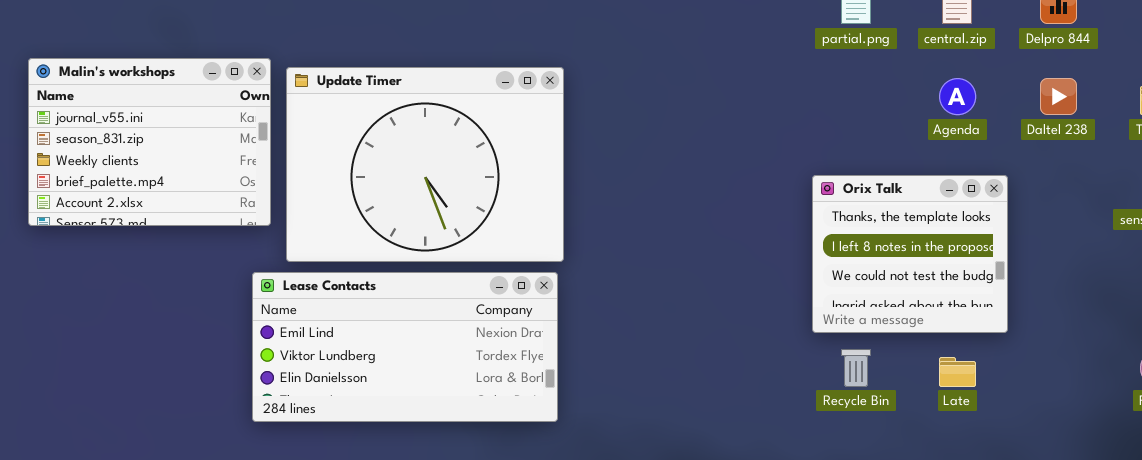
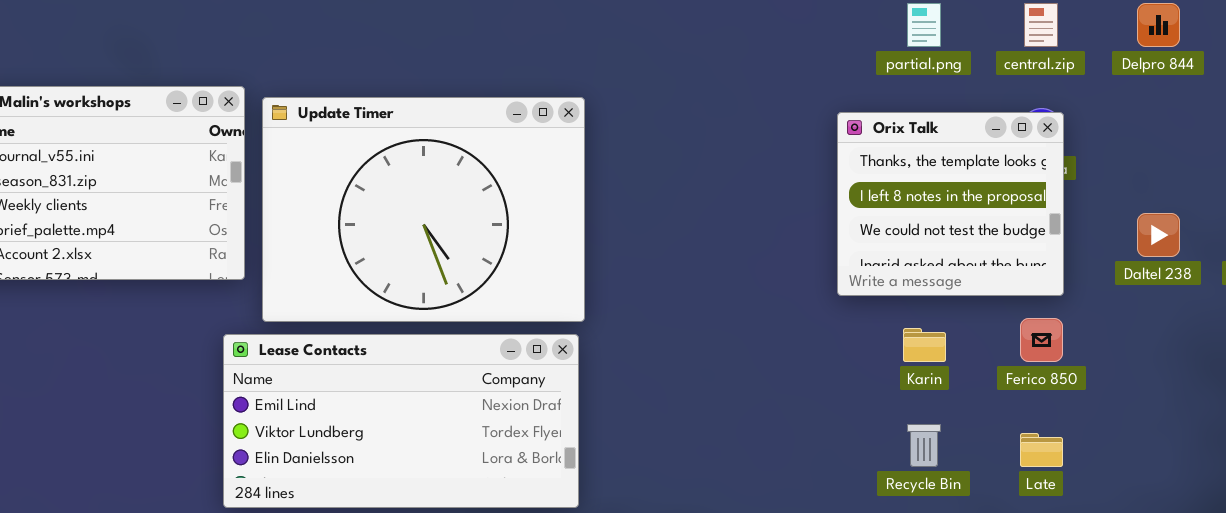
Daltel 238: [1040,78,1077,115] -> [1137,213,1180,257], moved
Orix Talk: [812,175,1008,333] -> [837,112,1064,296], moved

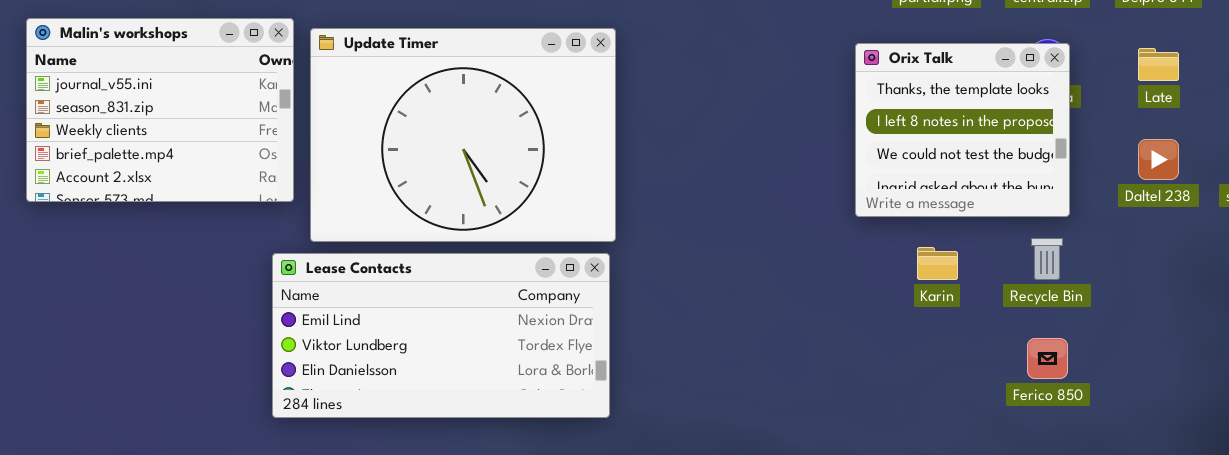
Ferico 850: [1020,318,1063,362] -> [1027,338,1068,379], moved
Recycle Bin: [907,424,941,467] -> [1031,238,1063,280], moved
Late: [1020,433,1063,467] -> [1138,48,1179,81], moved

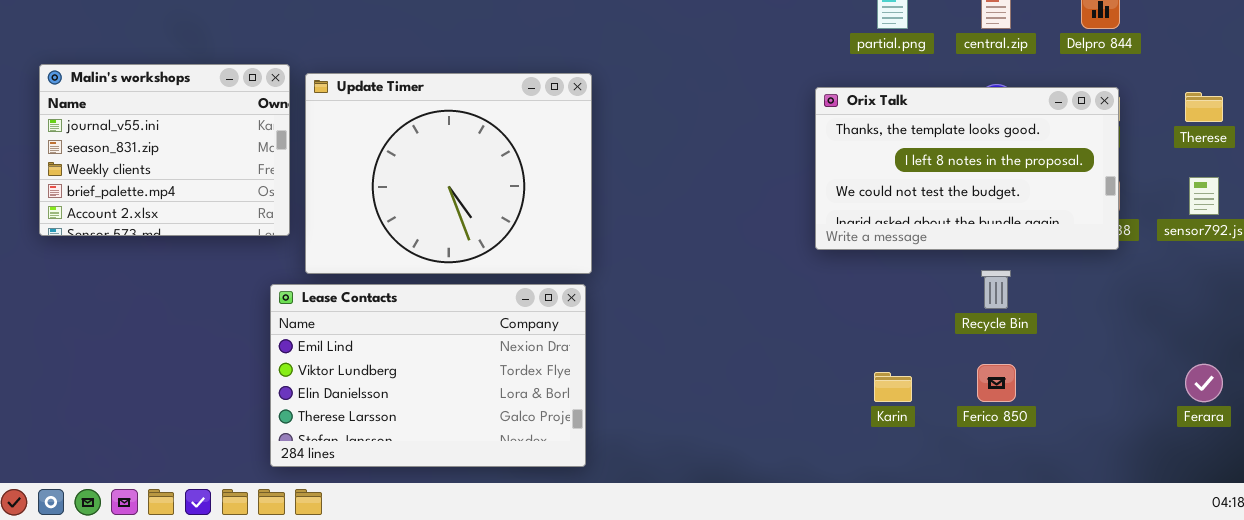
Orix Talk: [855,43,1070,217] -> [815,87,1119,250], resized
Karin: [917,247,958,280] -> [874,372,912,402], moved
Lease Contacts: [272,253,610,418] -> [270,284,586,467], resized

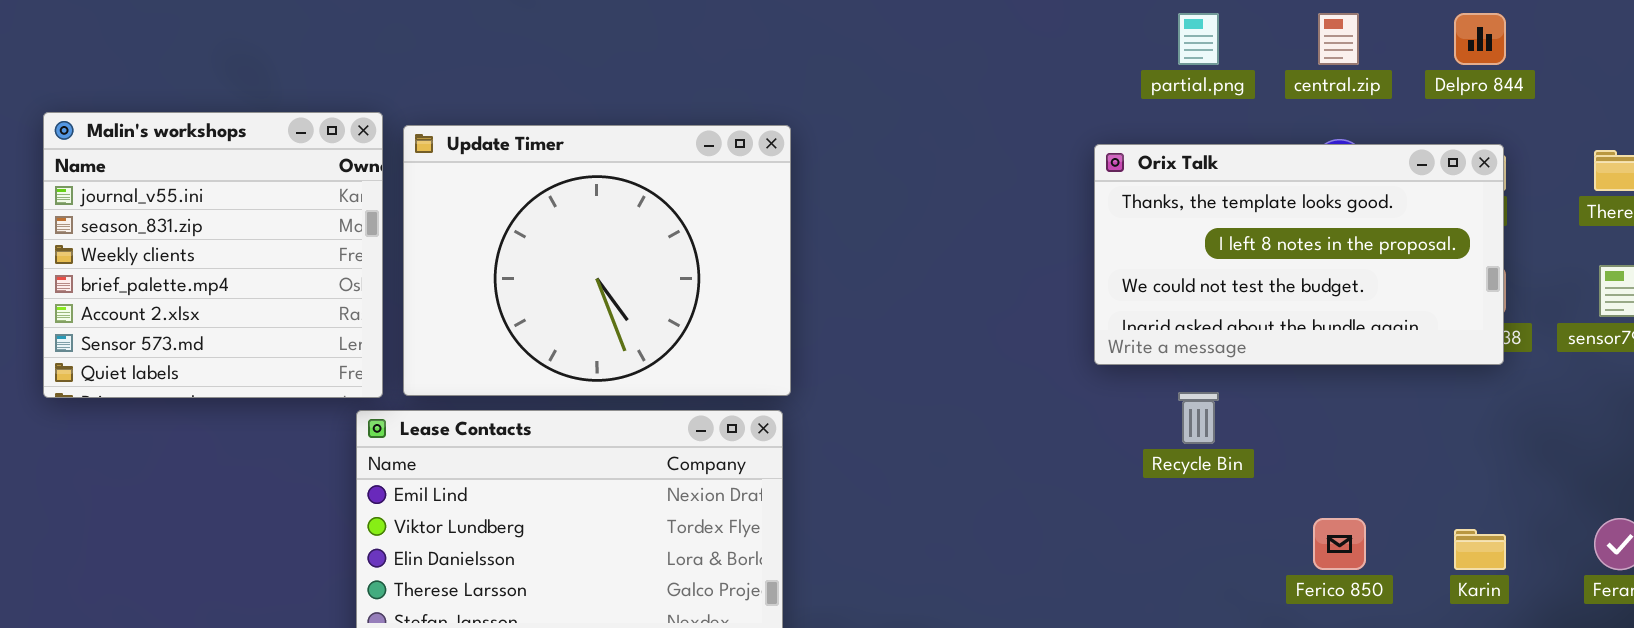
Malin's workshops: [39,64,290,236] -> [43,112,383,398], resized
Recycle Bin: [981,270,1011,309] -> [1178,392,1219,444], moved
Karin: [874,372,912,402] -> [1454,529,1506,570], moved

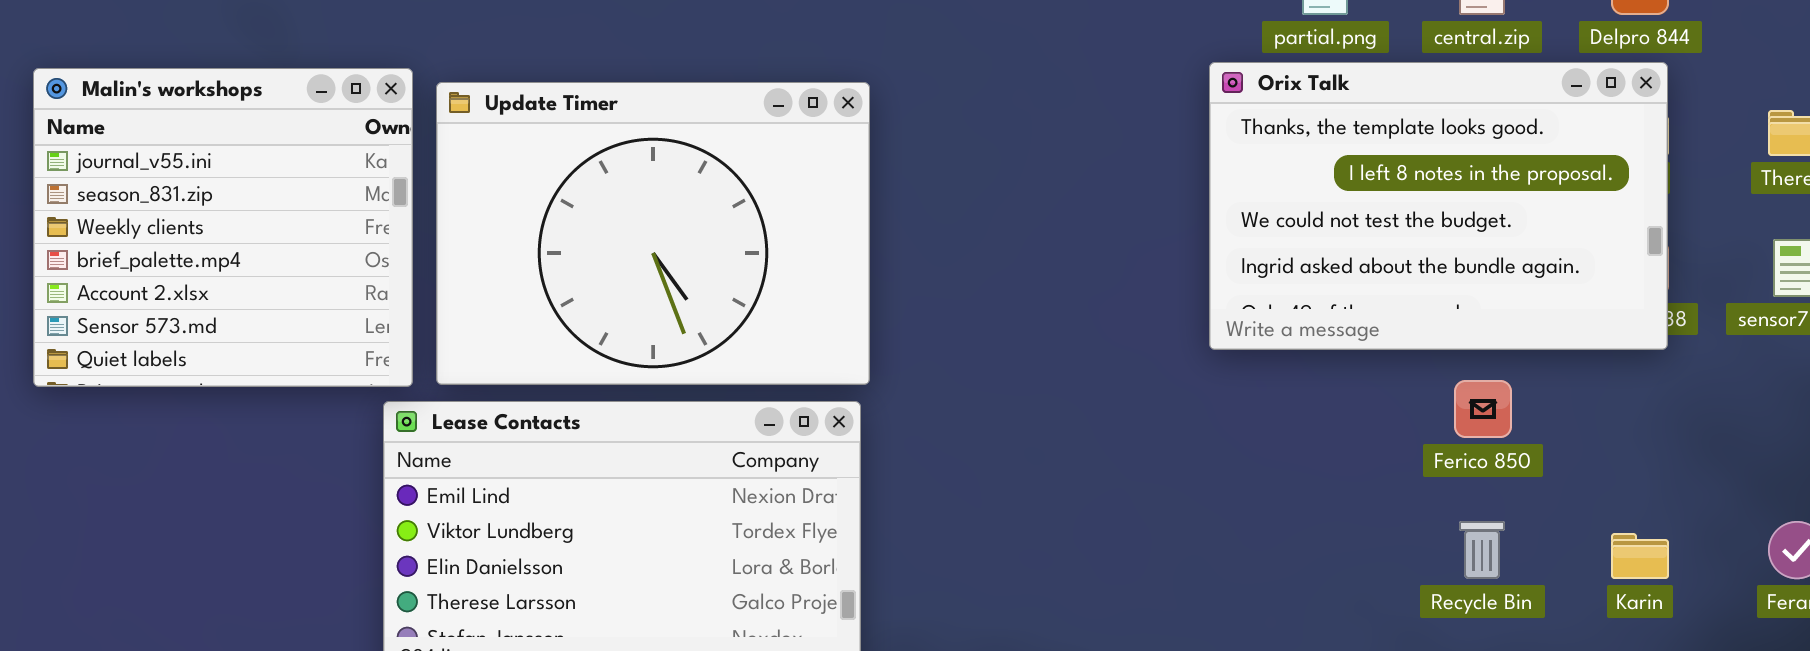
Orix Talk: [1094,144,1504,365] -> [1209,62,1668,350], resized
Recycle Bin: [1178,392,1219,444] -> [1459,521,1505,579], moved
Ferico 850: [1313,518,1366,570] -> [1454,380,1512,438], moved

